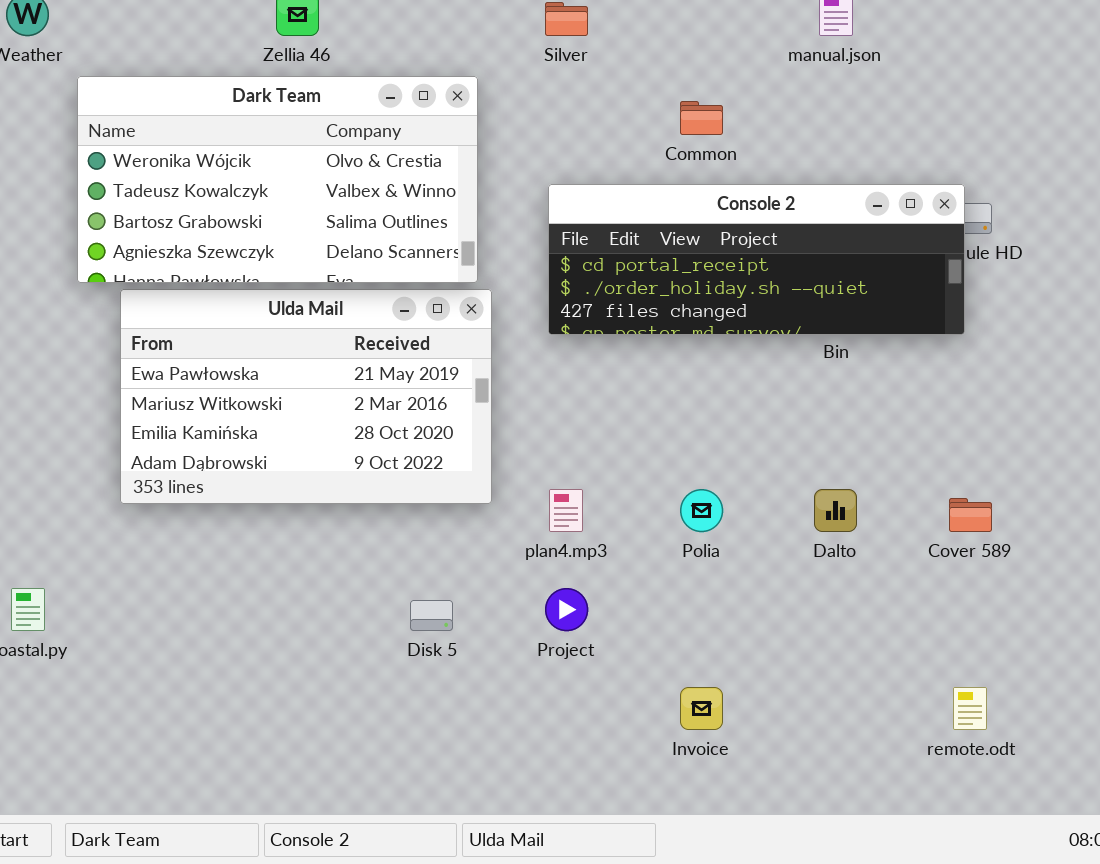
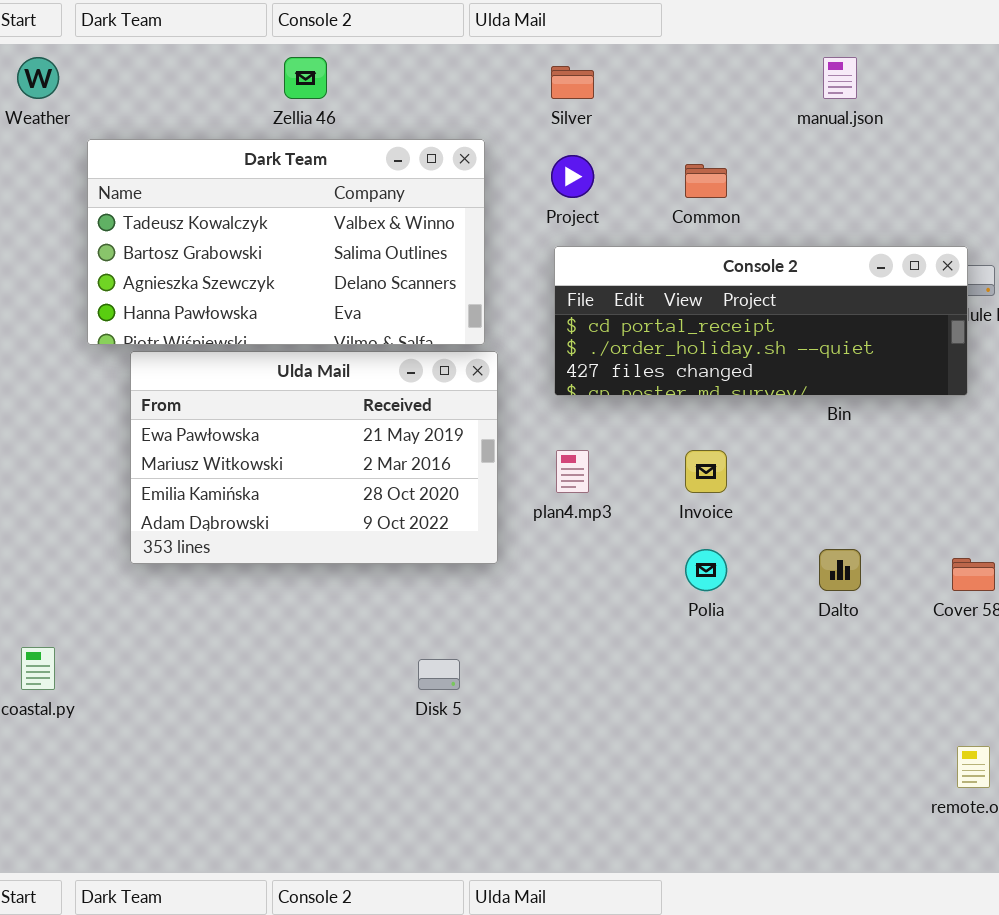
Dark Team: [77,76,478,283] -> [87,139,485,345], scrolled down 1 row
plan4.mp3: [549,489,583,532] -> [556,450,589,493], moved
Project: [545,588,588,631] -> [551,155,594,198], moved
Invoice: [680,687,723,730] -> [685,450,727,493], moved

